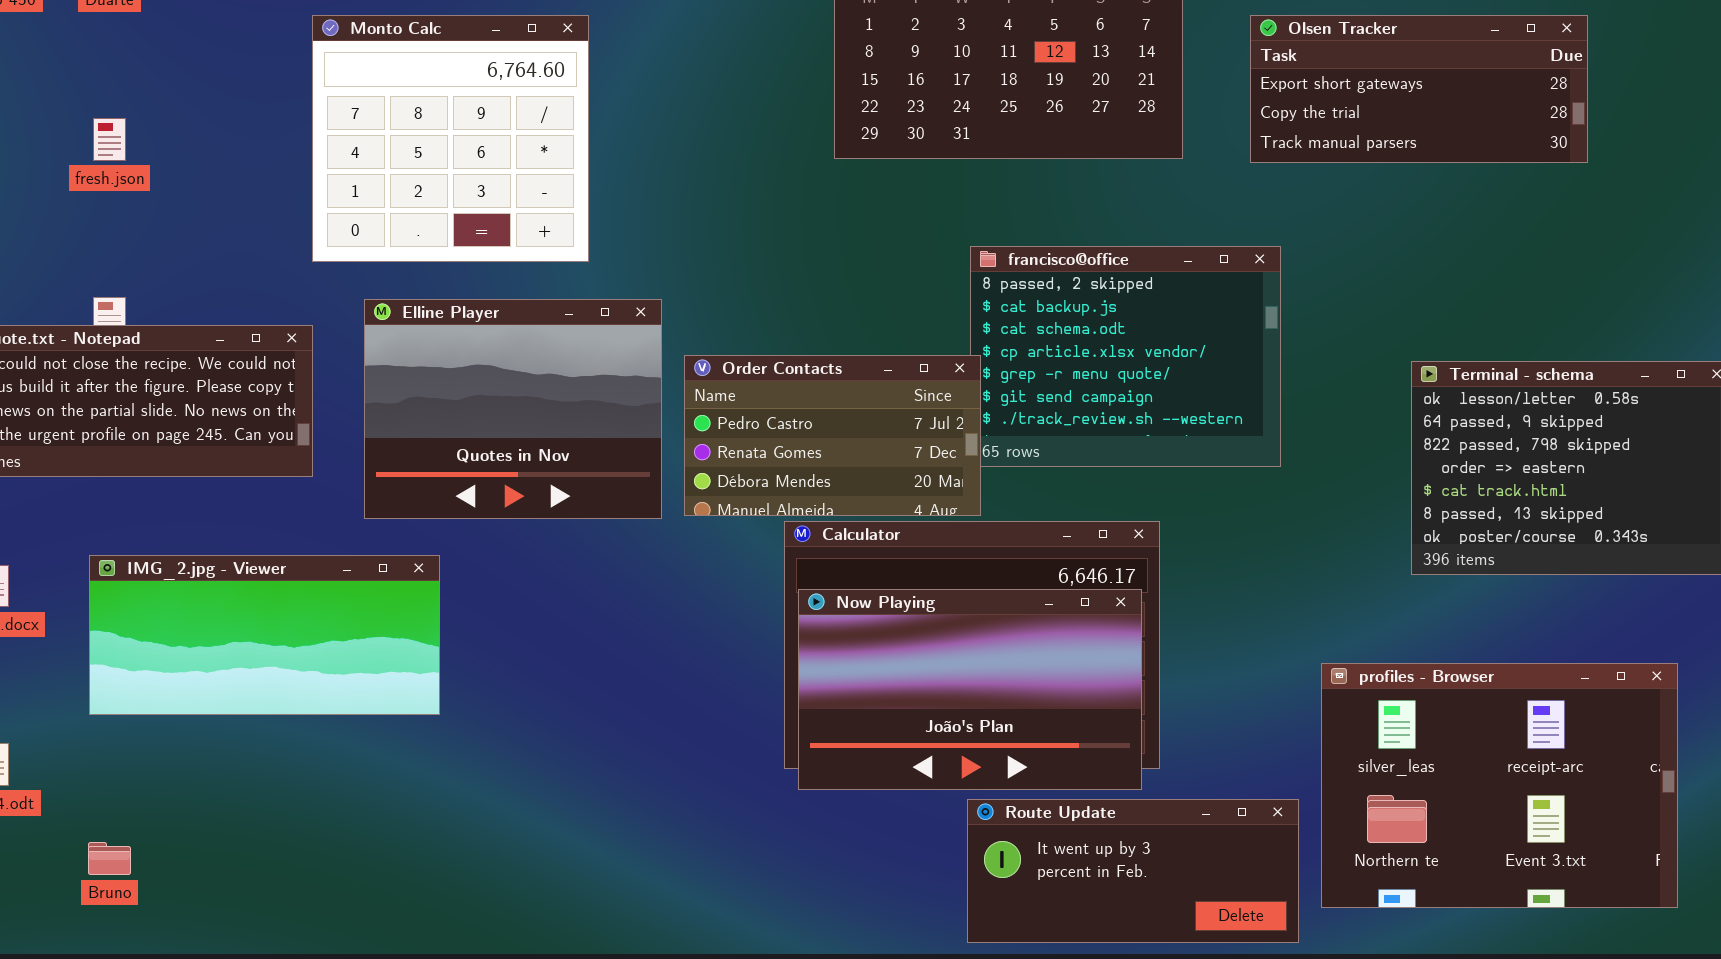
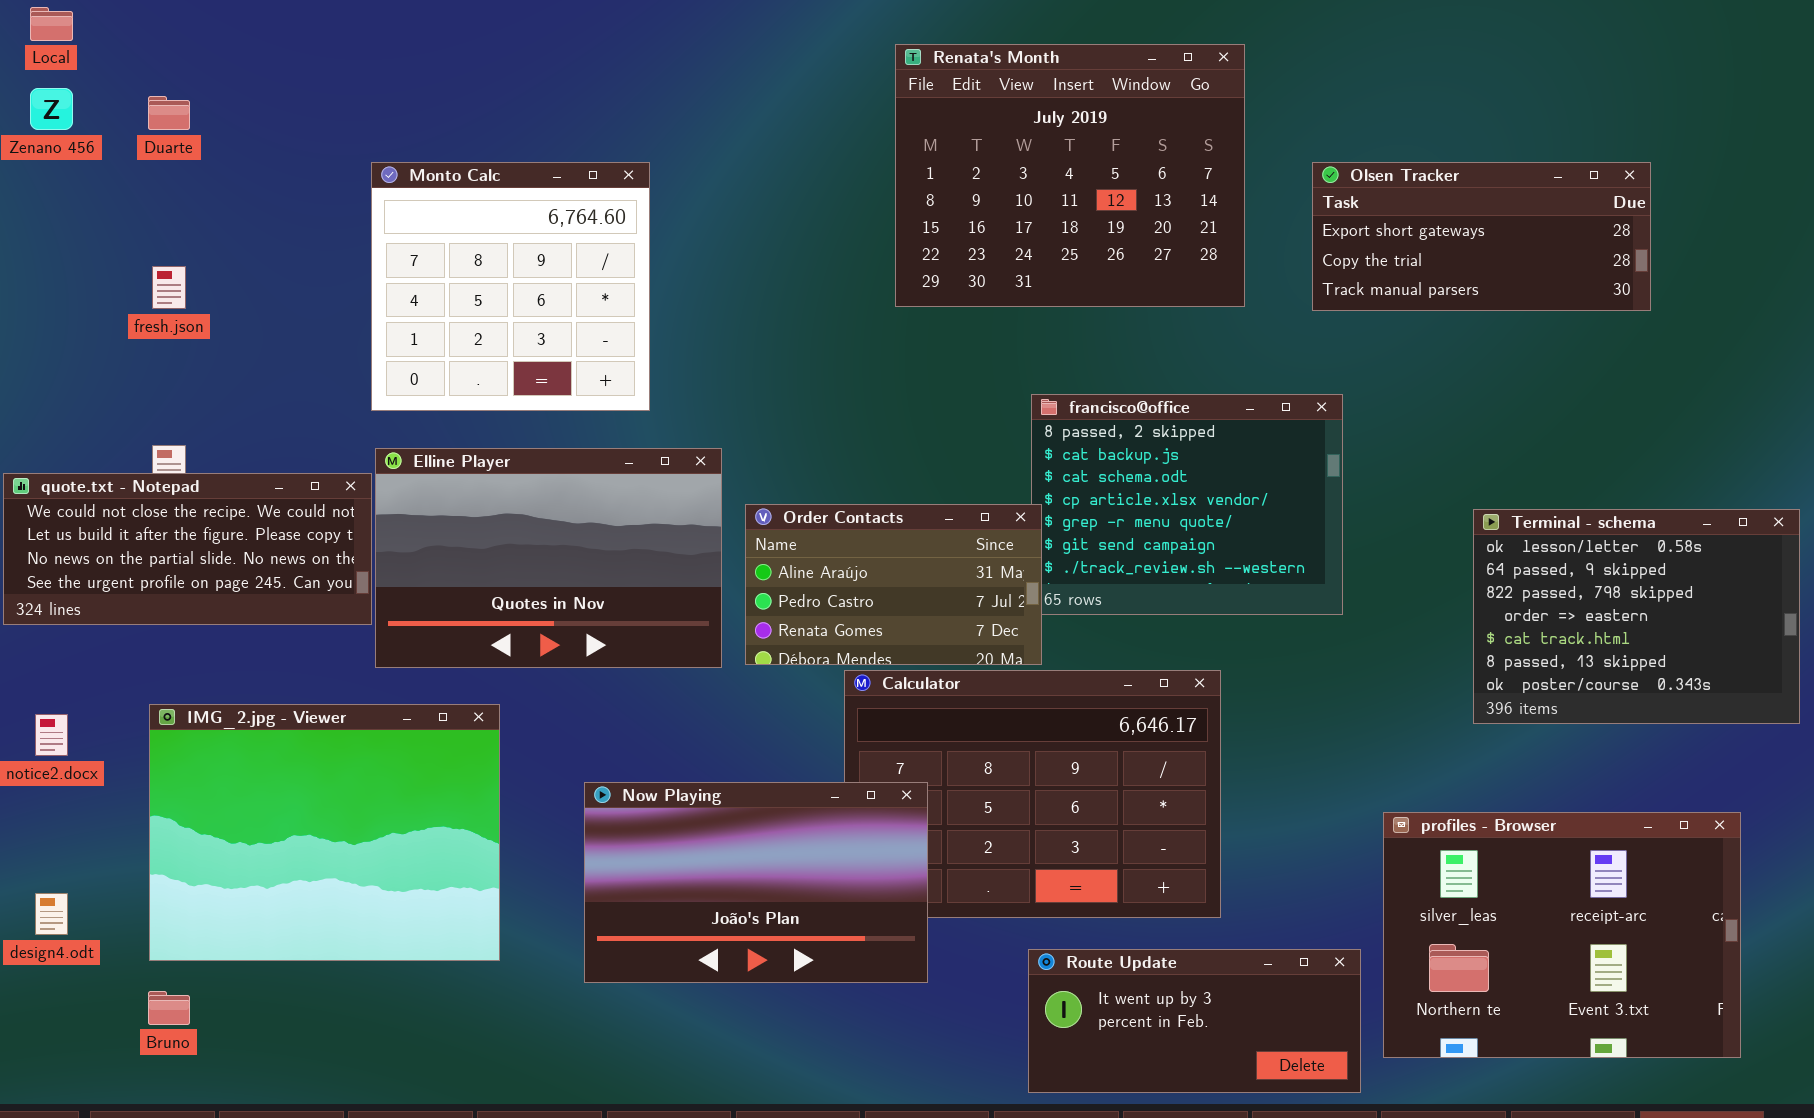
Elline Player: [364,299,662,519] -> [375,448,722,668], resized
Order Contacts: [684,355,981,516] -> [745,504,1042,665], scrolled up 1 row
IMG_2.jpg - Viewer: [89,555,440,715] -> [149,704,500,961], resized
Now Playing: [798,589,1142,790] -> [584,782,928,983], moved

